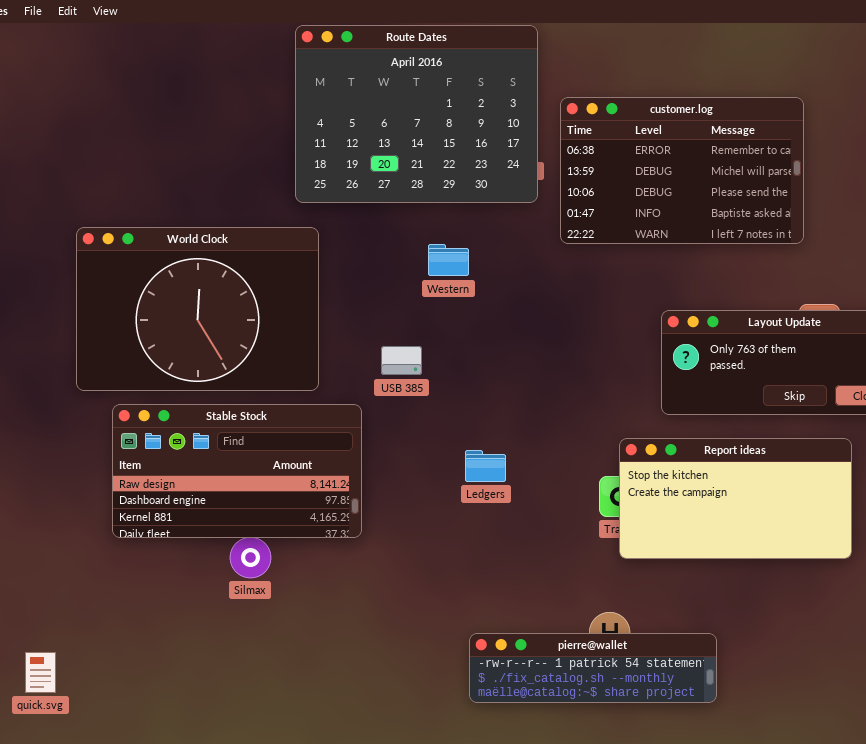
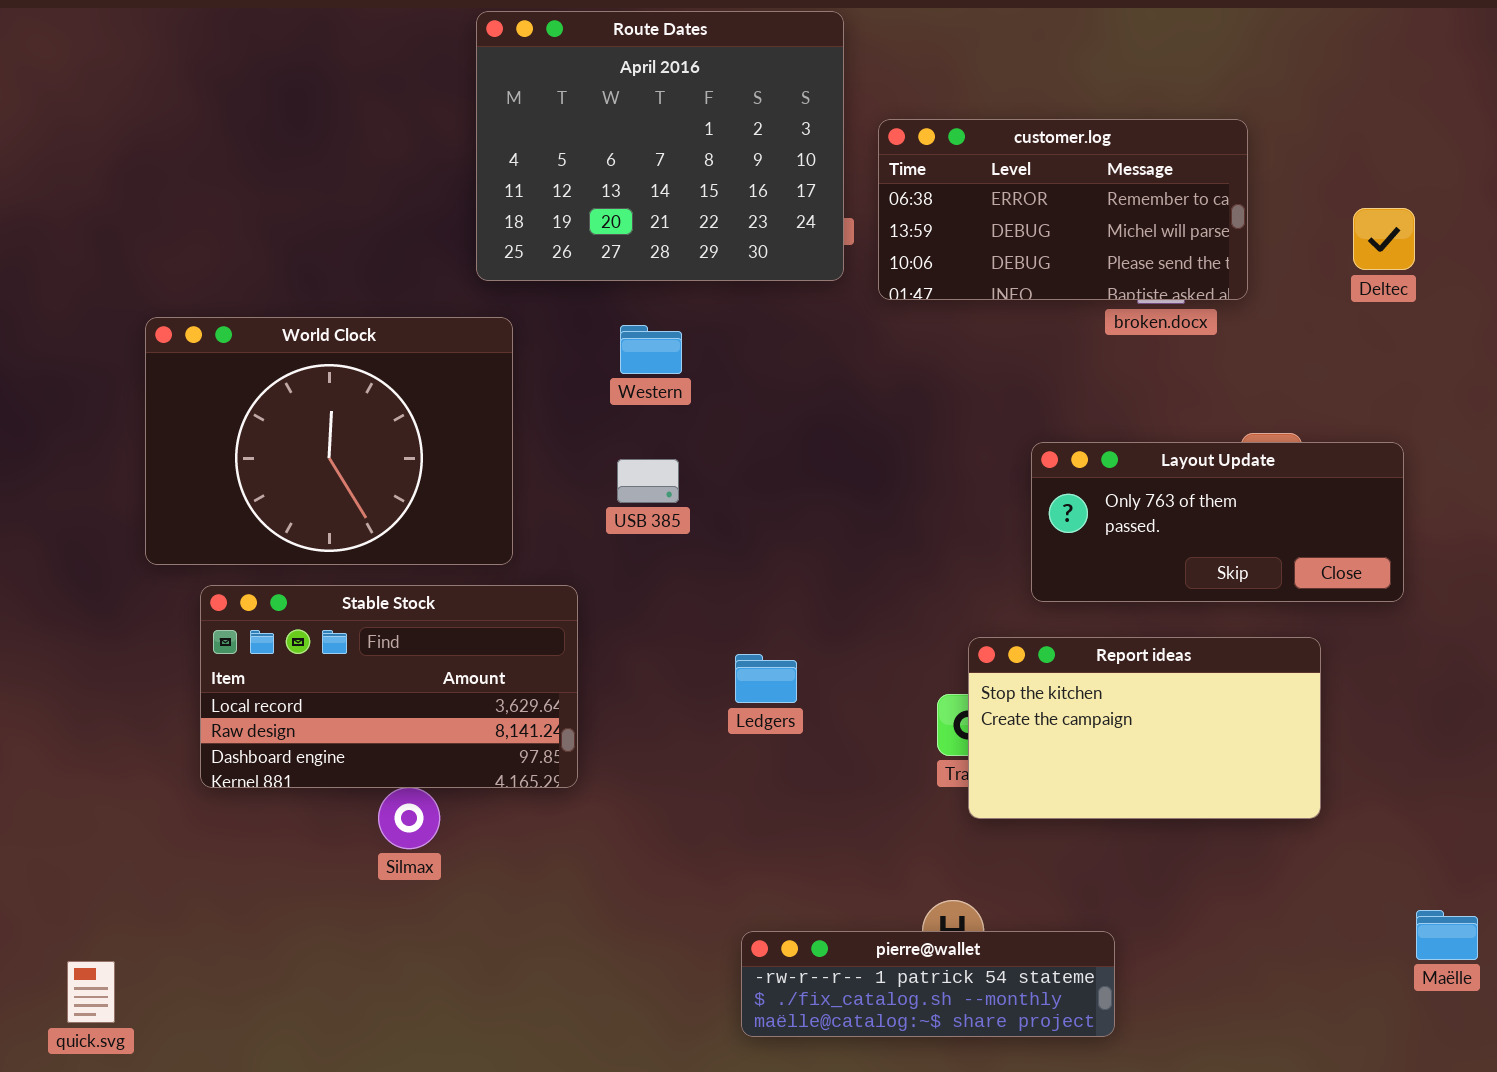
customer.log: [560,97,804,244] -> [878,119,1248,300], resized
Western: [428,244,469,276] -> [620,325,682,374], moved
USB 385: [381,346,422,375] -> [617,459,679,503], moved
Stable Stock: [112,404,362,538] -> [200,585,578,788], scrolled up 1 row

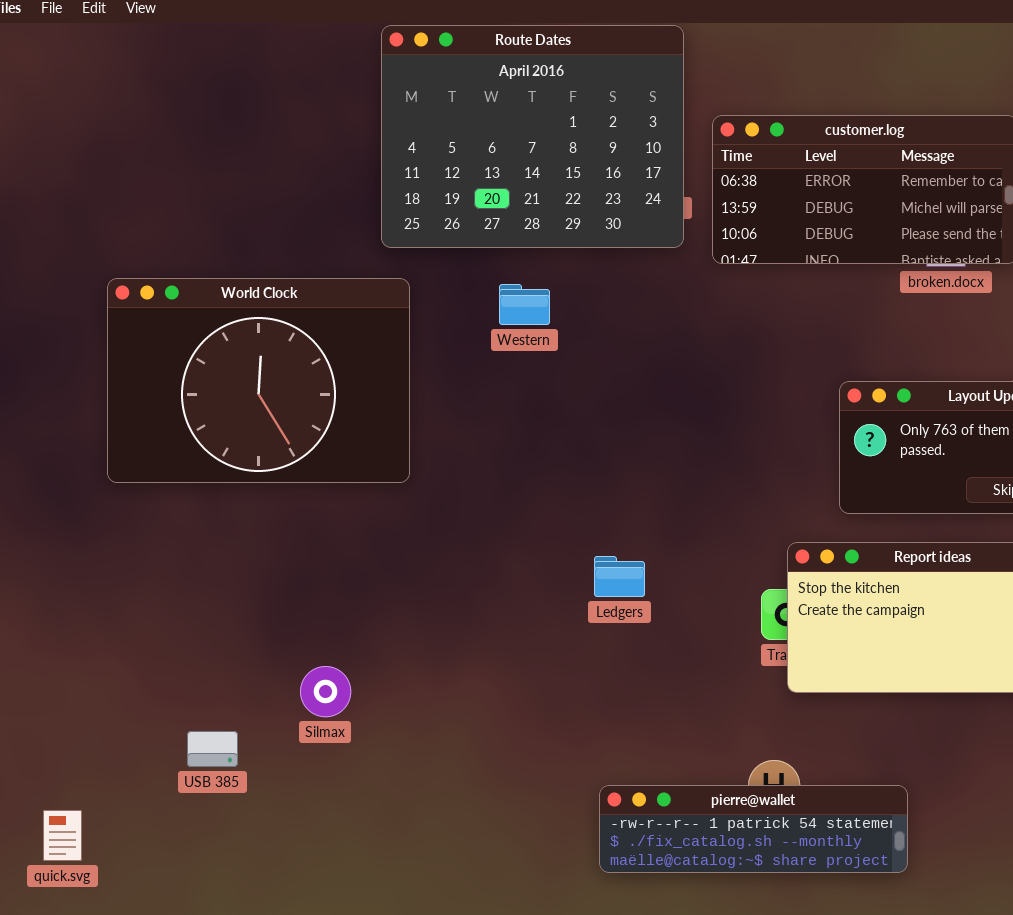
USB 385: [617,459,679,503] -> [187,731,238,767], moved
Stable Stock: [200,585,578,788] -> none, closed

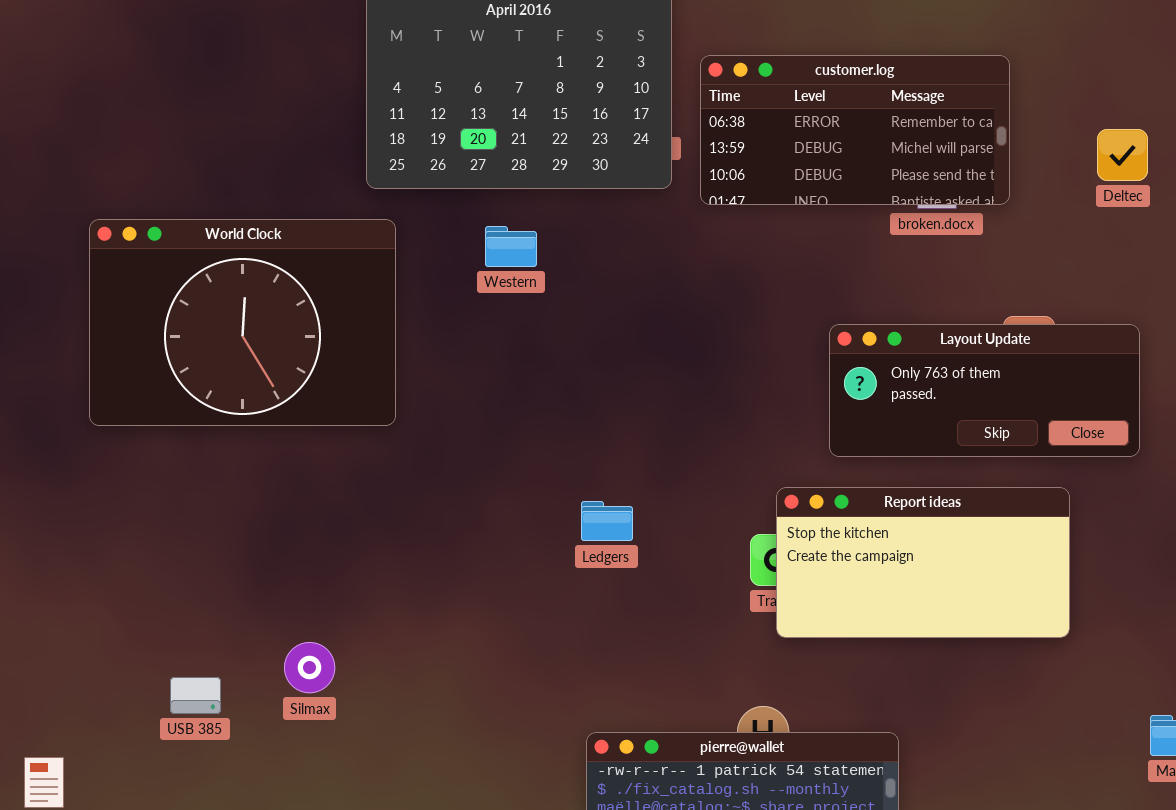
Silmax: [300,666,351,717] -> [284,642,335,693], moved

